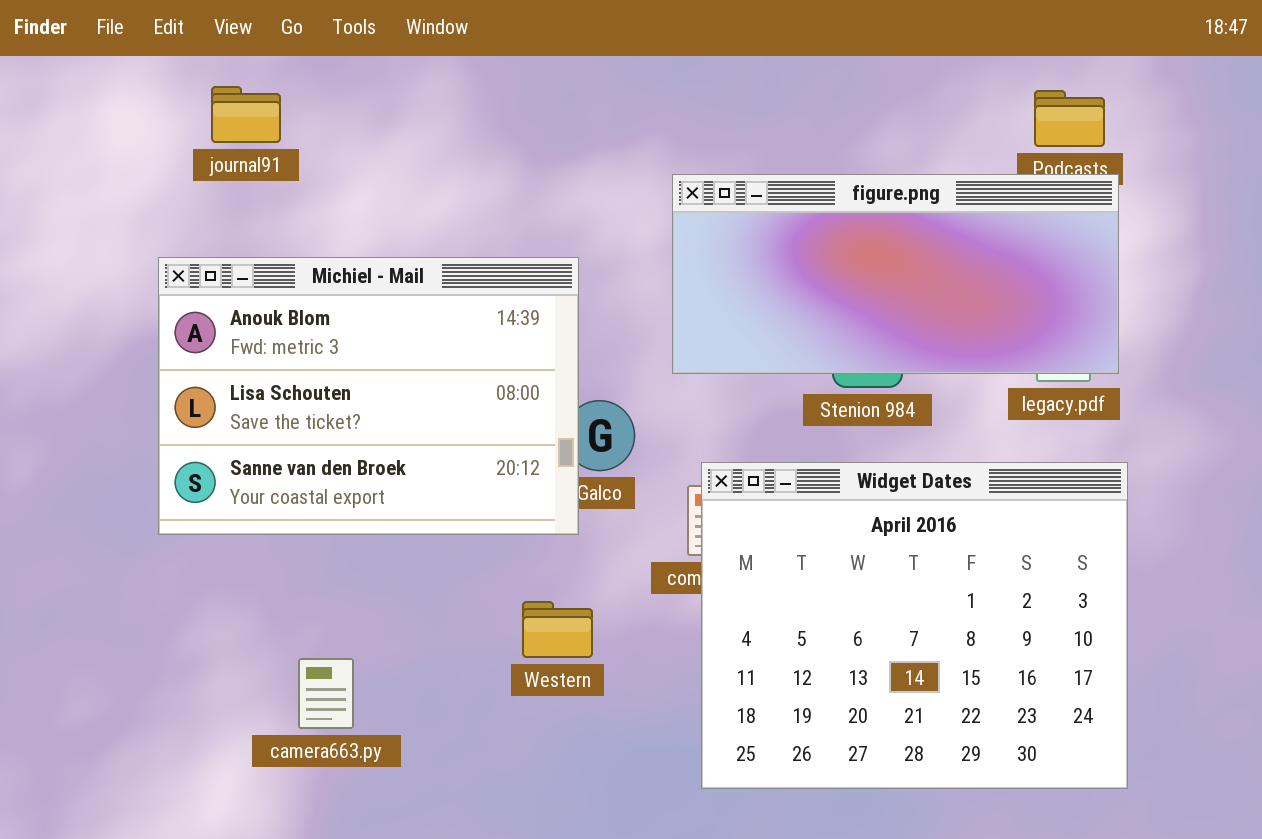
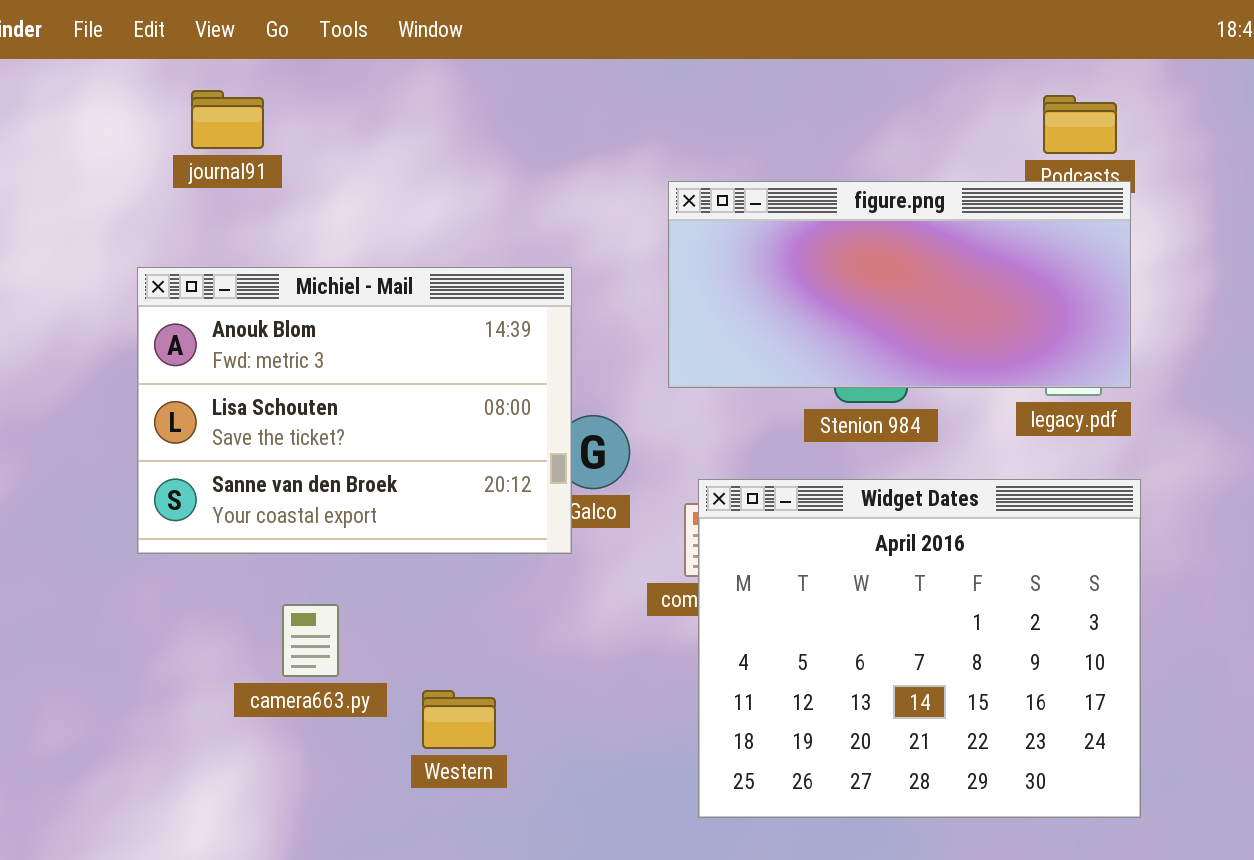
Western: [522,601,593,658] -> [422,690,496,749], moved
camera663.py: [298,658,354,729] -> [282,604,339,677], moved

